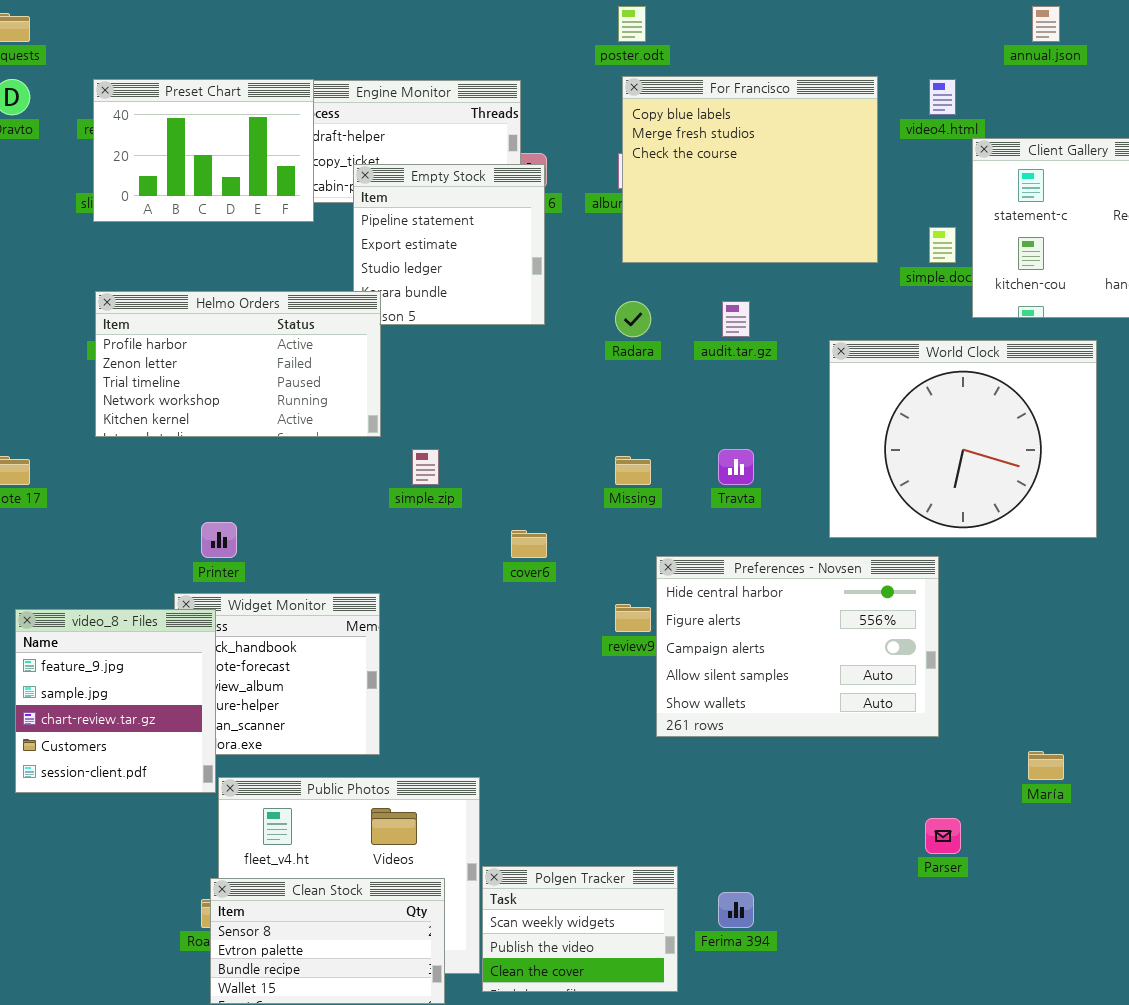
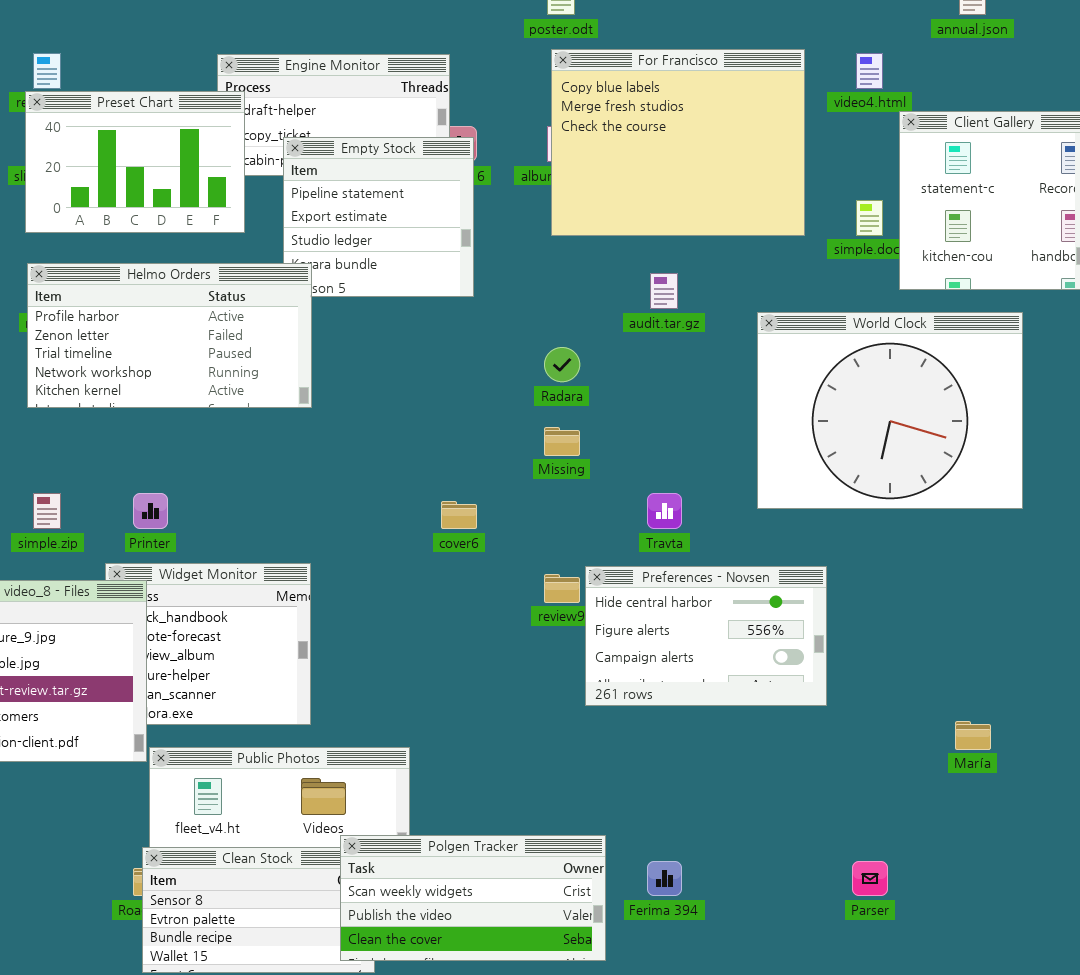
Preset Chart: [93,79,314,222] -> [25,91,245,233], moved
Radara: [615,301,651,337] -> [544,347,580,382], moved
simple.zip: [412,449,439,485] -> [33,493,61,529], moved
Travta: [718,449,754,485] -> [647,493,682,529], moved
Preferences - Novsen: [656,556,939,737] -> [585,566,827,706], resized
Parser: [925,818,961,854] -> [852,861,888,896], moved
Polgen Tracker: [482,866,678,992] -> [340,835,606,961], resized

